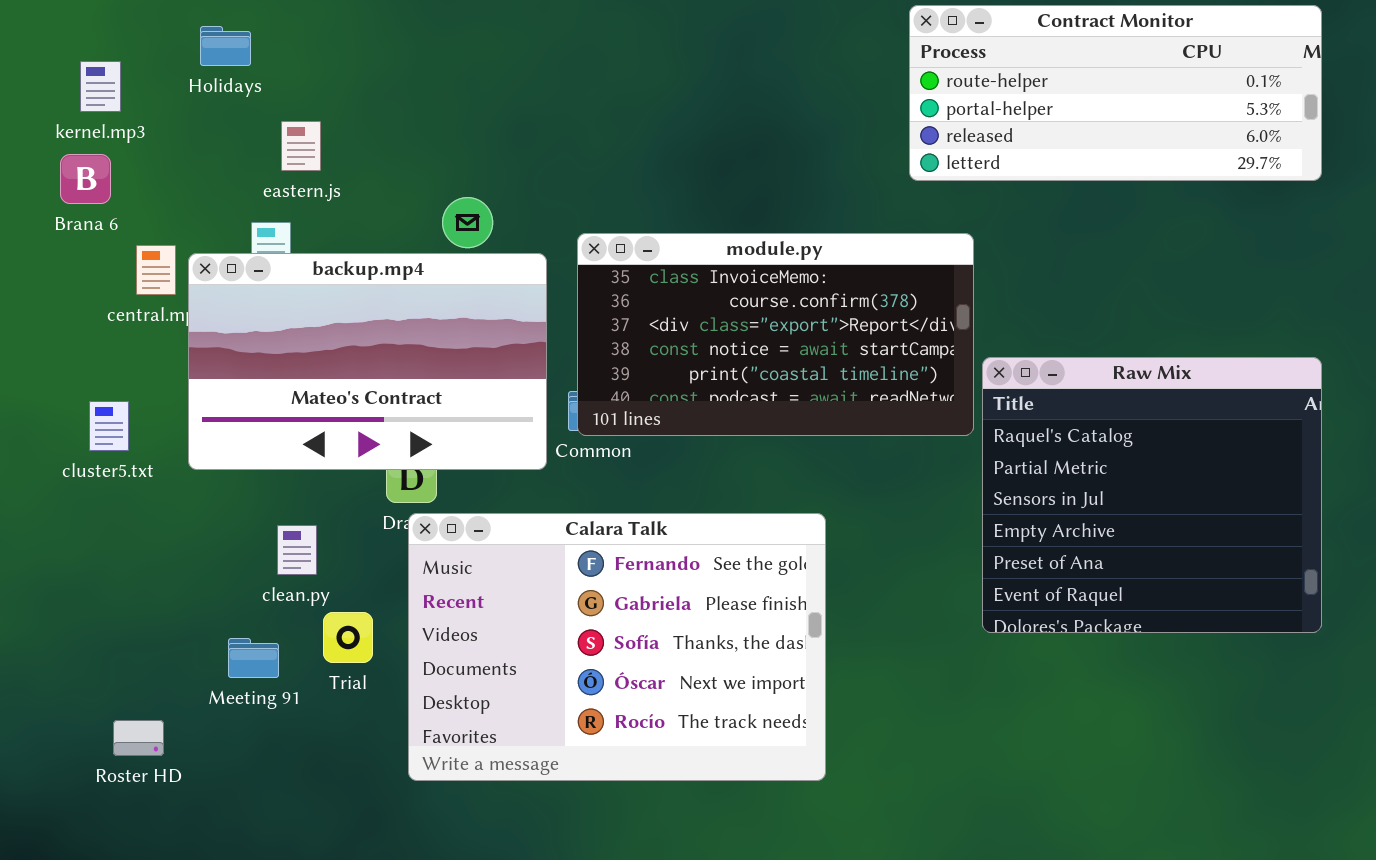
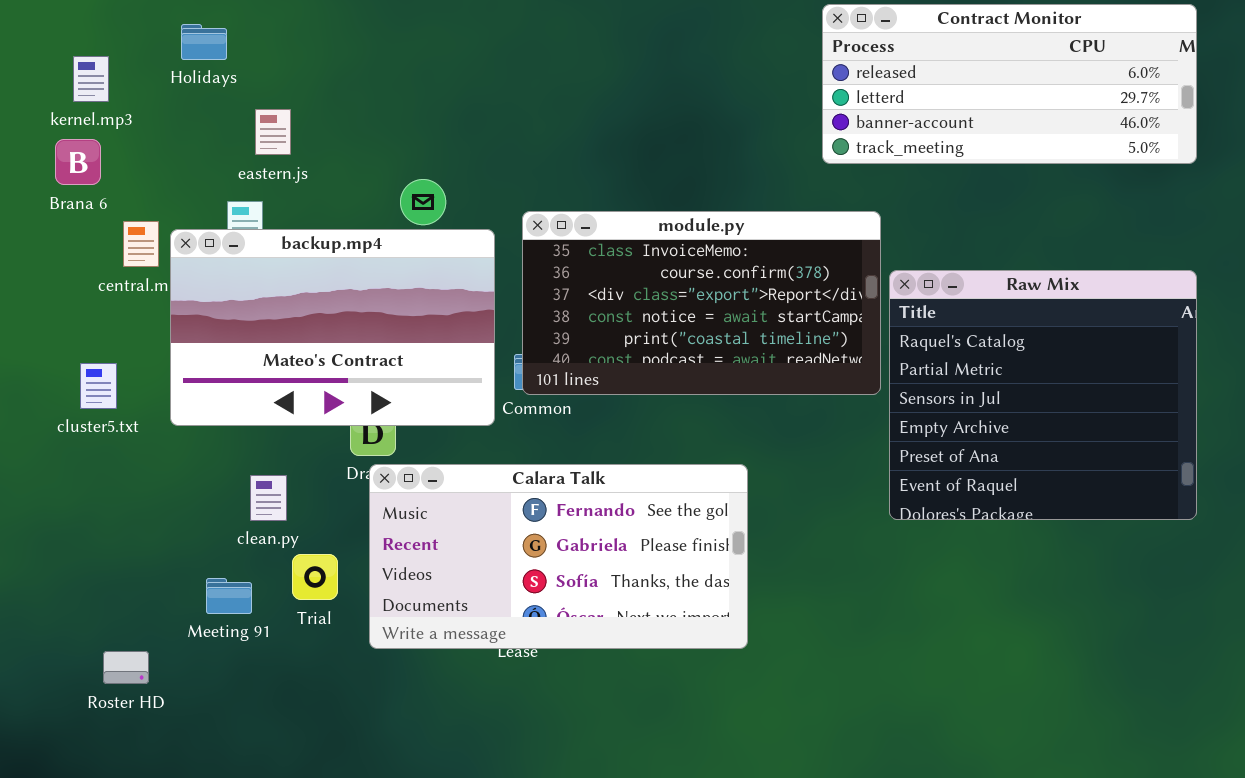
Contract Monitor: [909,5,1322,181] -> [822,4,1197,164], scrolled down 2 rows
Raw Mix: [982,357,1322,633] -> [889,270,1197,520], moved
Calara Talk: [408,513,826,781] -> [369,464,748,649], resized

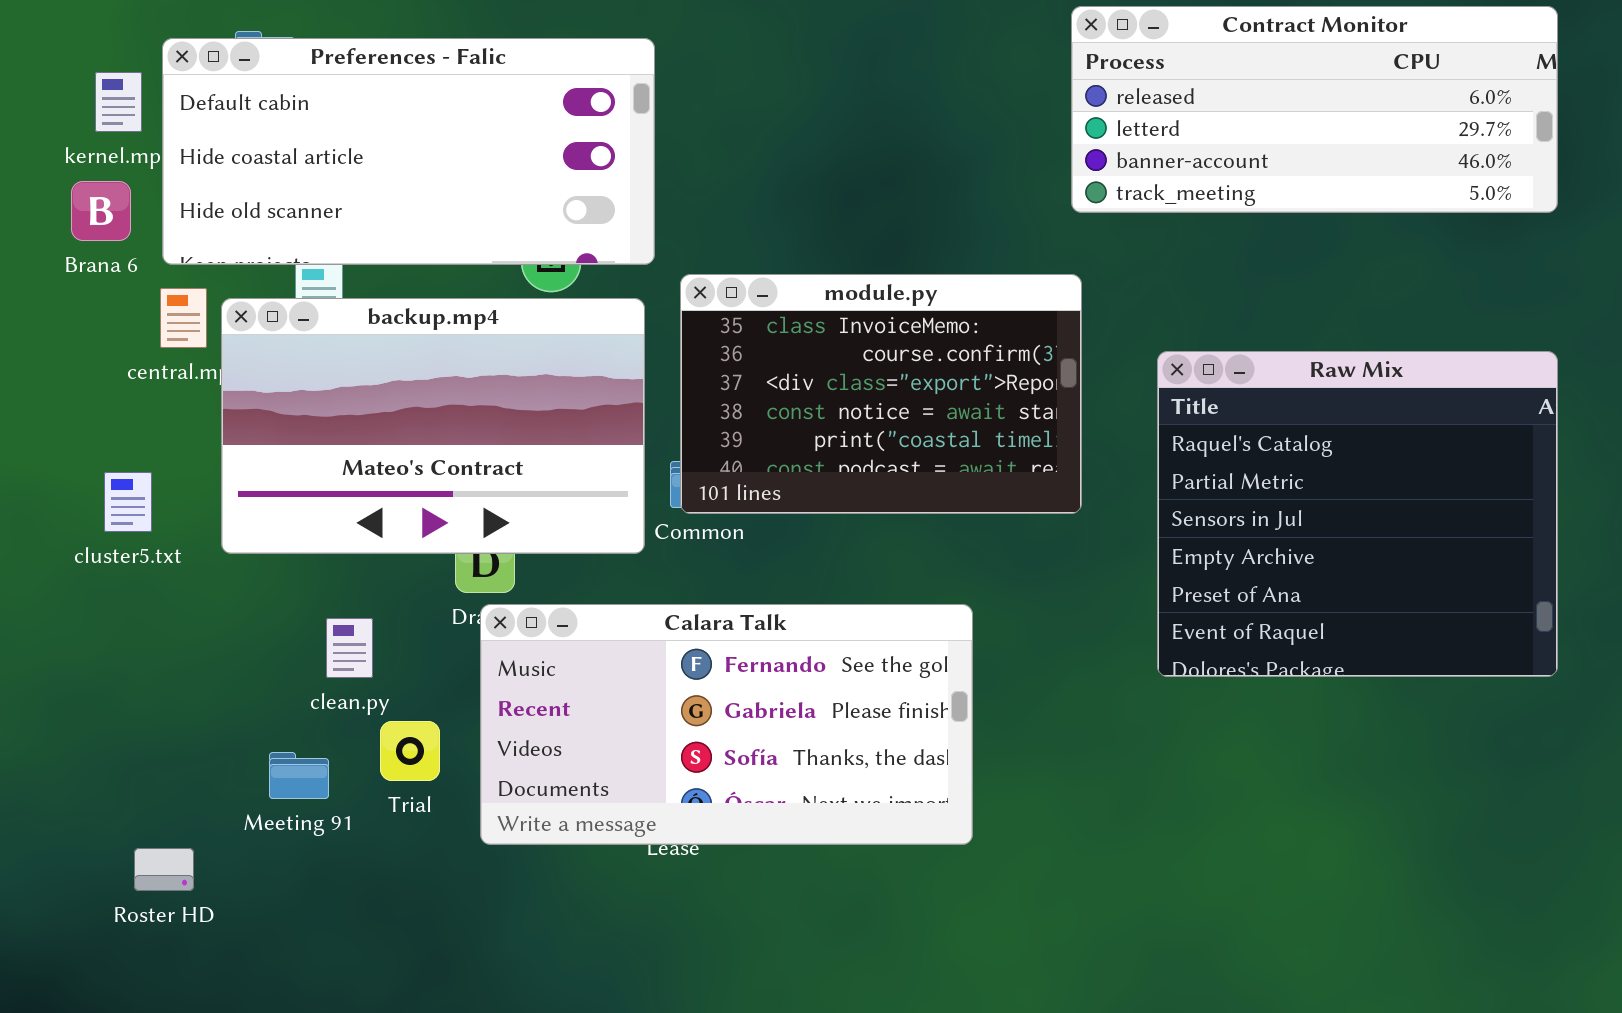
Preferences - Falic: none -> [162,38,655,265], opened
module.py: [522,211,881,395] -> [680,274,1082,514], resized

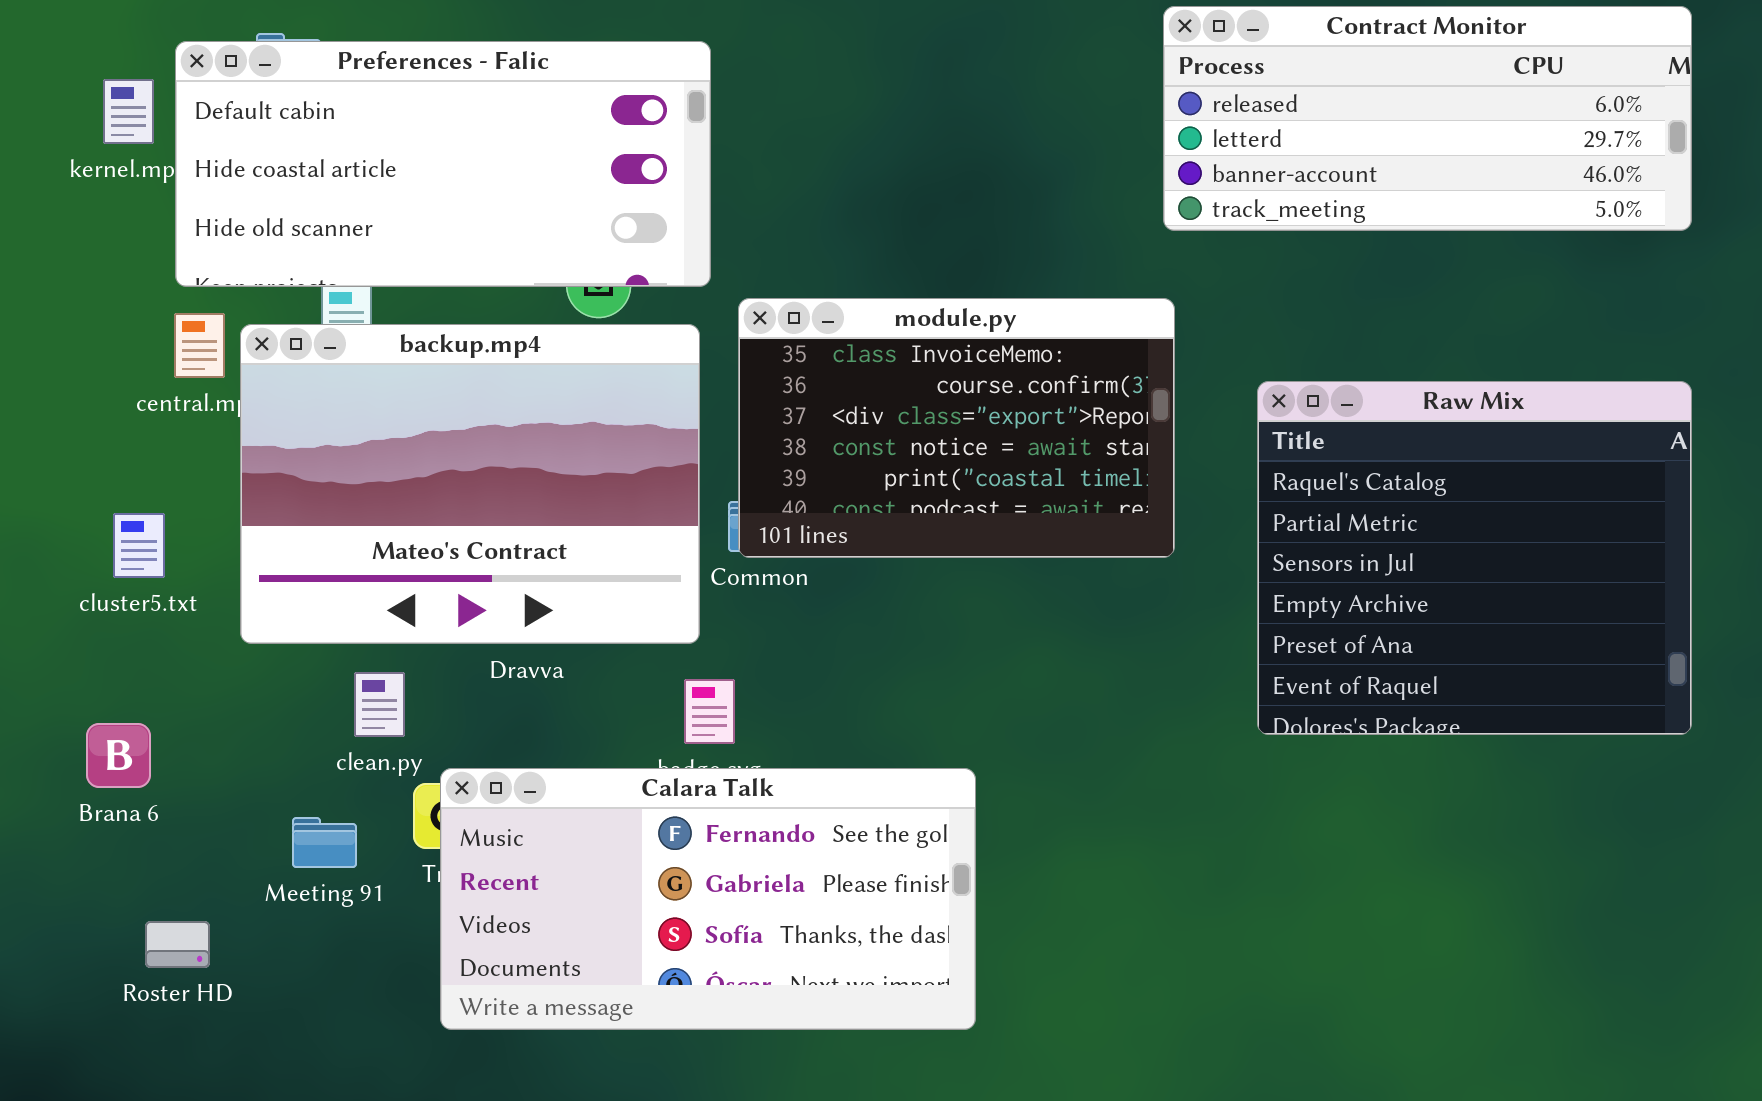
Brana 6: [71,181,131,241] -> [86,723,151,788], moved
backup.mp4: [221,298,645,554] -> [240,324,700,644], resized
Calara Talk: [480,604,973,845] -> [440,768,976,1030], moved

